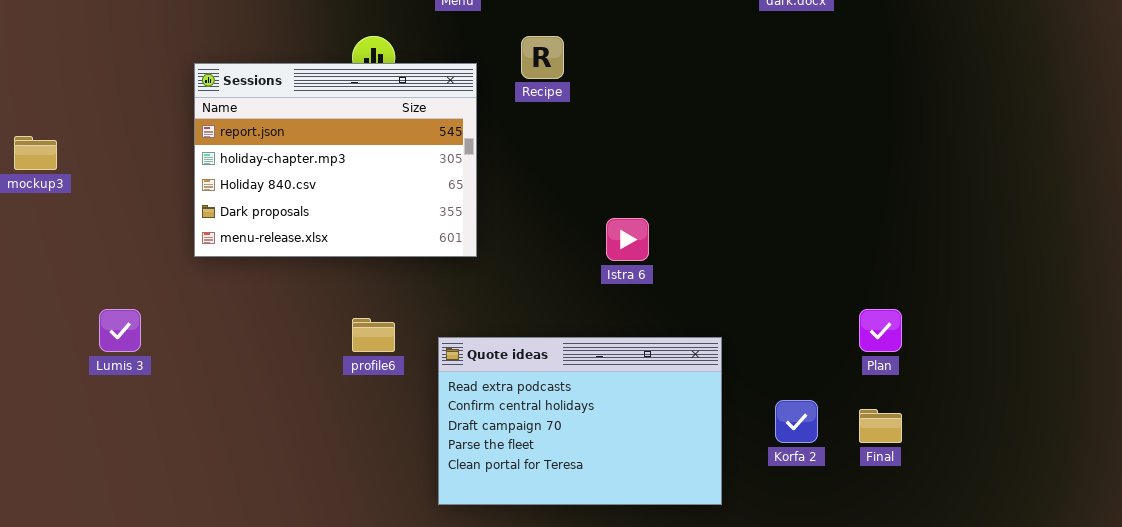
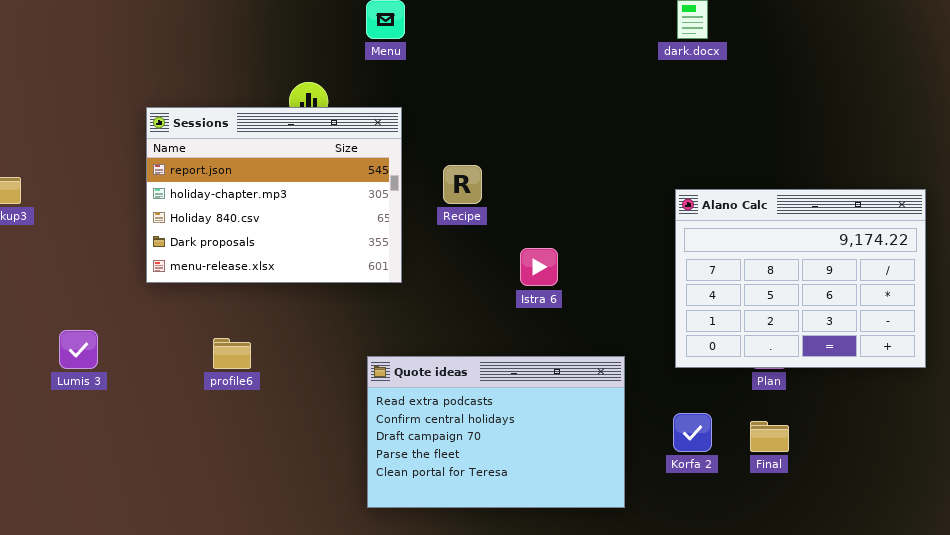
Recipe: [521,36,564,79] -> [443,165,482,204], moved
Alano Calc: none -> [675,189,926,368], opened
profile6: [352,318,395,352] -> [213,338,251,369], moved

